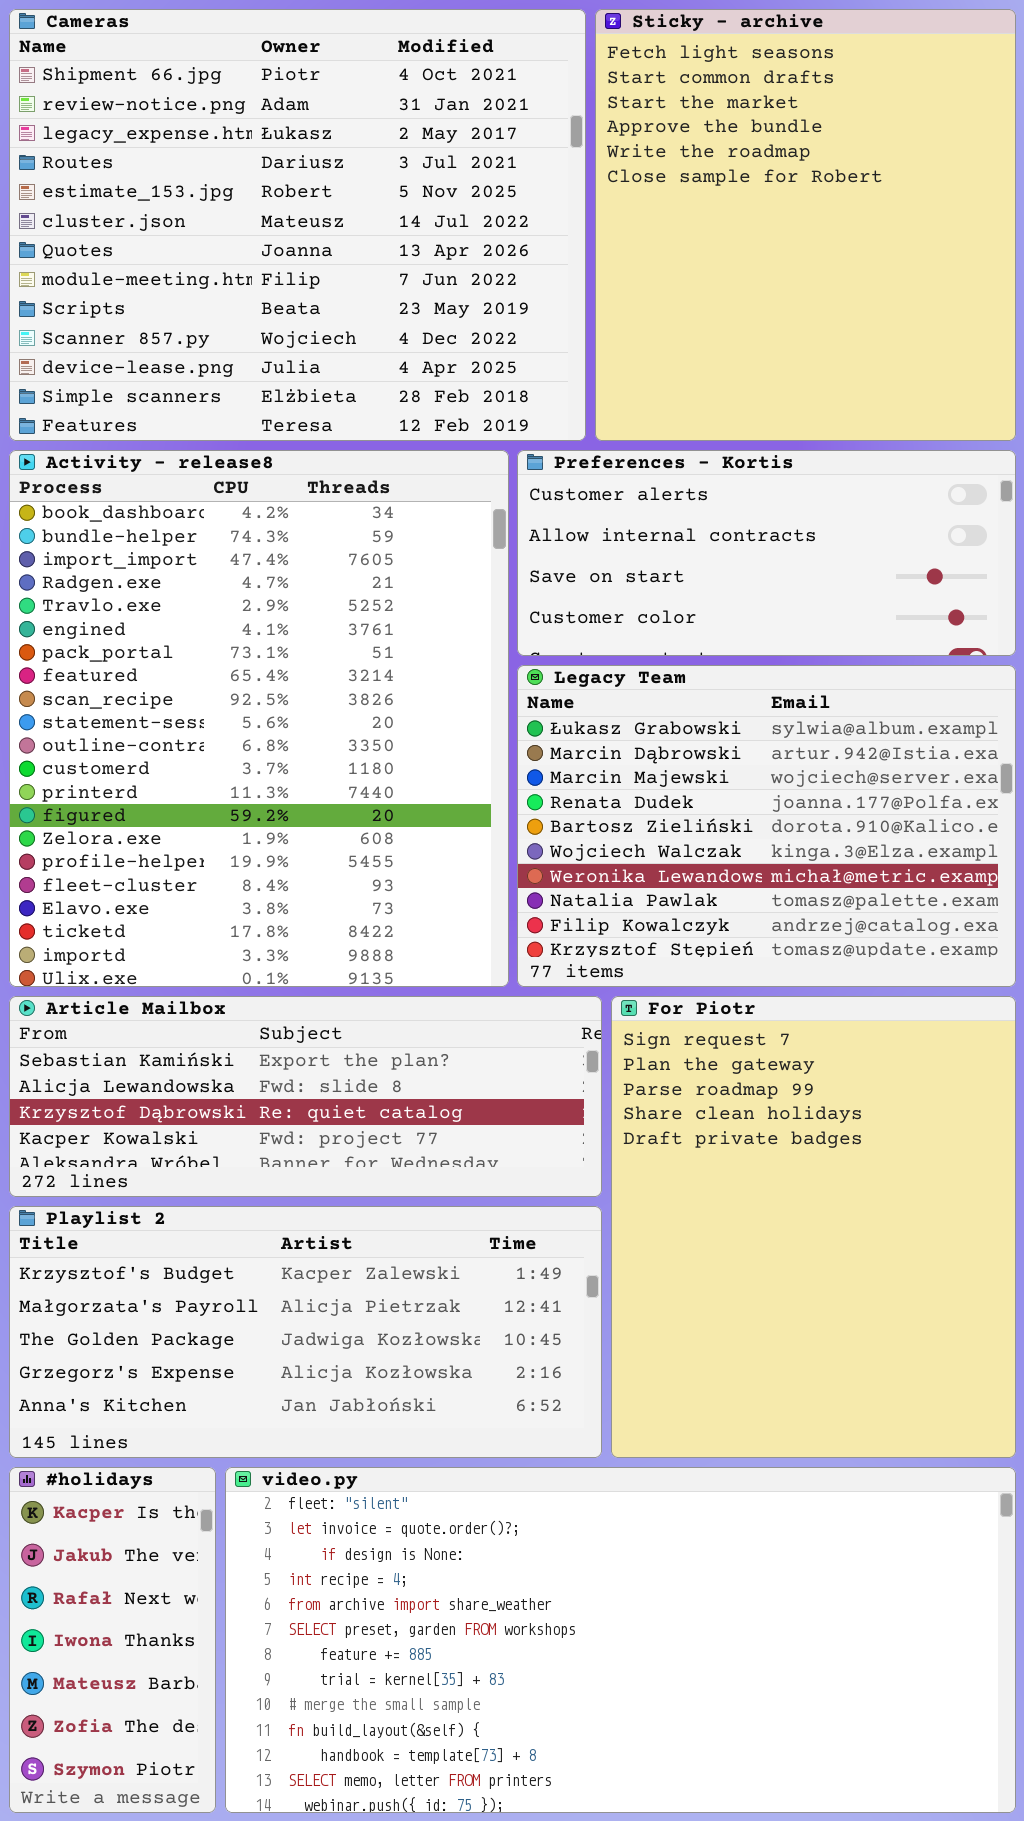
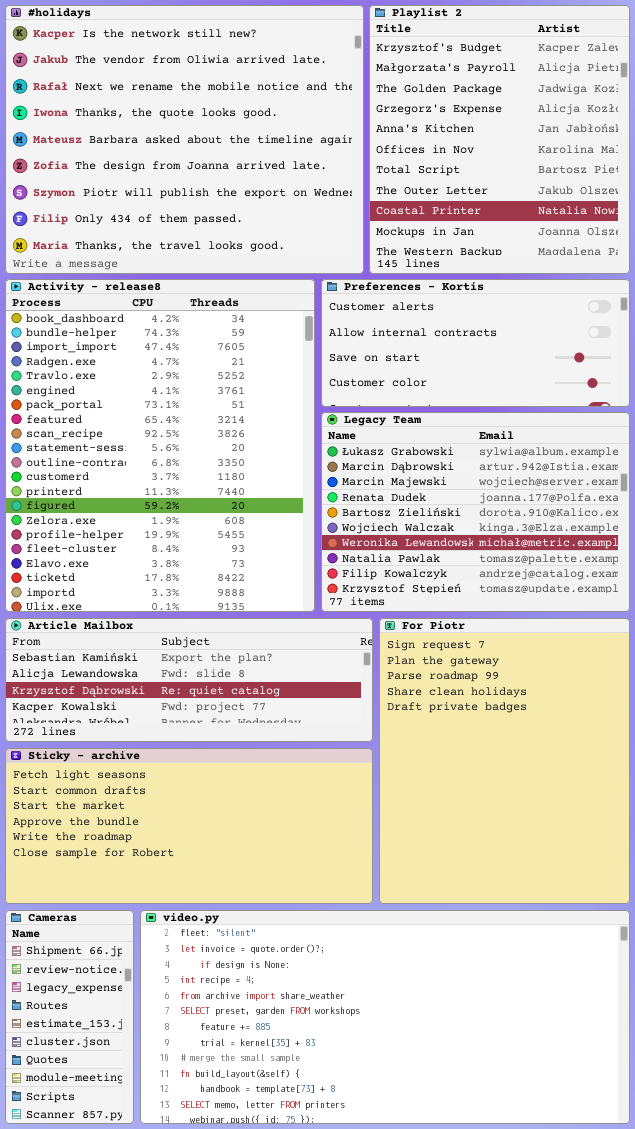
Cameras: [9,9,586,441] -> [5,910,134,1124], moved, resized
Sticky - archive: [595,9,1016,441] -> [5,748,373,904], moved, resized
Playlist 2: [9,1206,602,1458] -> [369,5,630,274], moved, resized
#holidays: [9,1467,216,1813] -> [5,5,364,274], moved, resized

